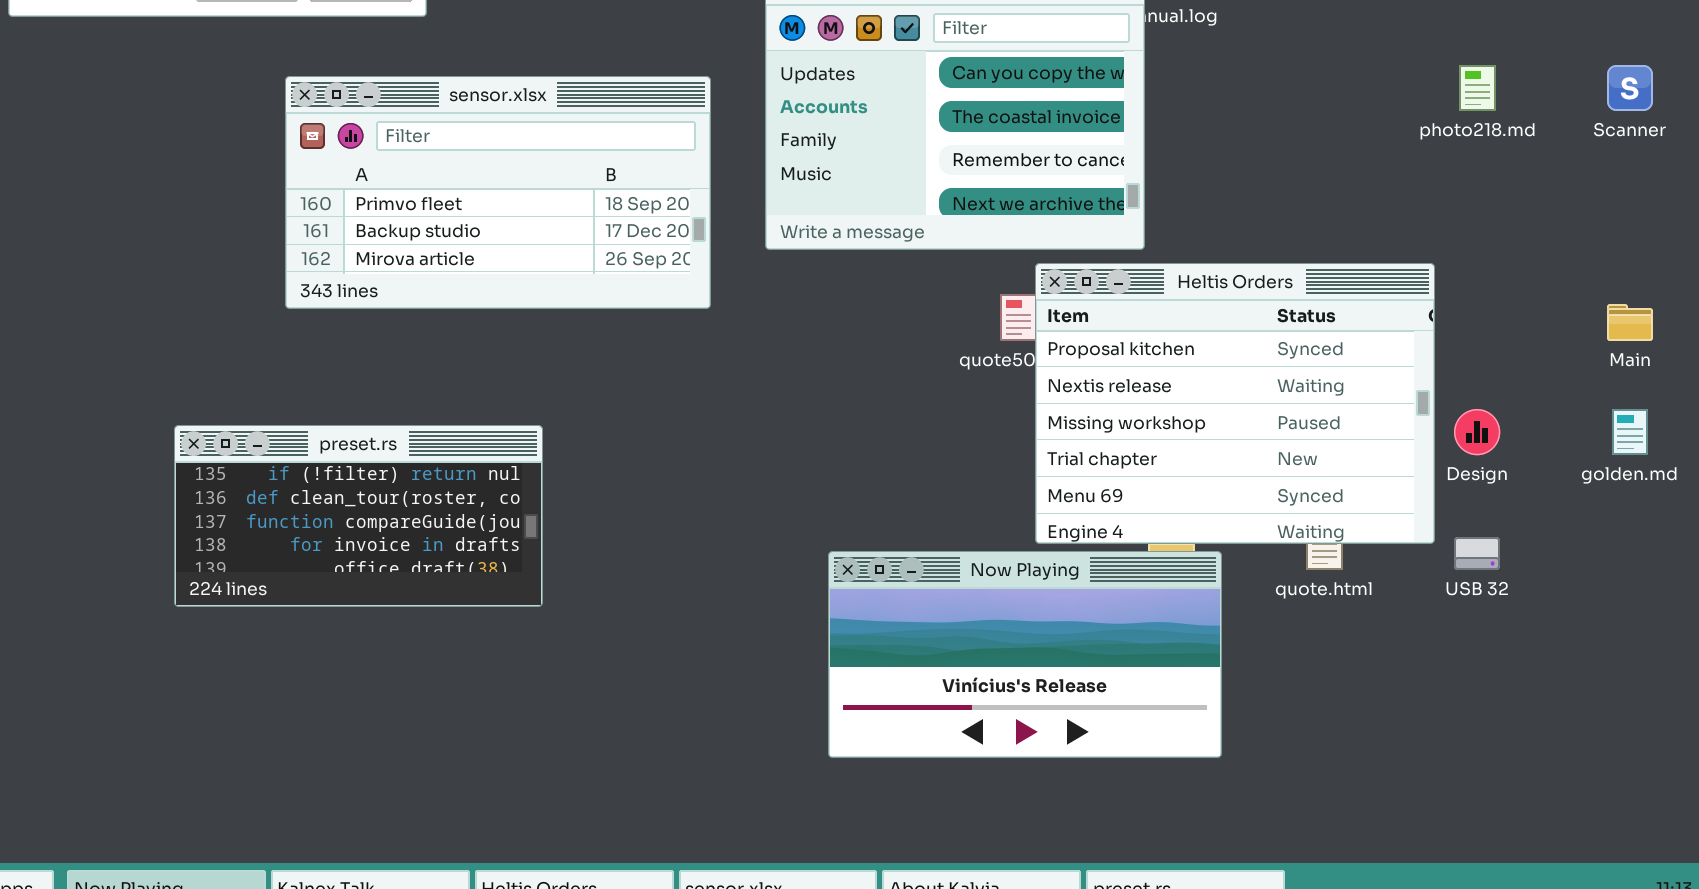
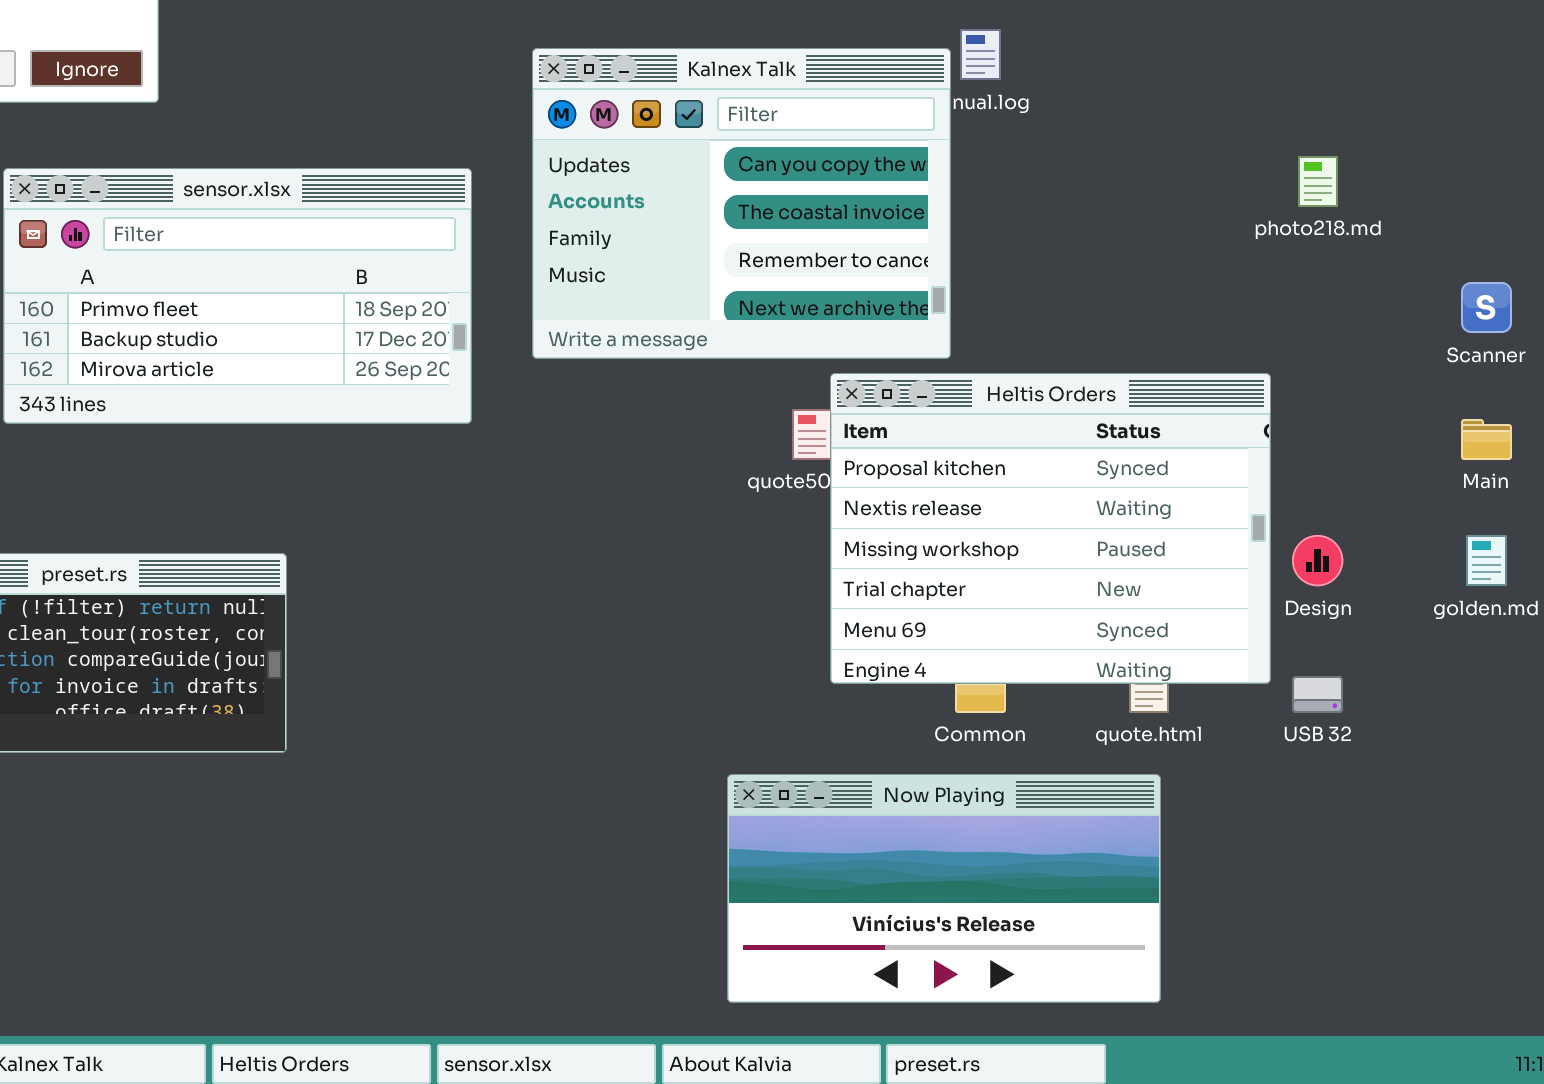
Scanner: [1607,65,1653,111] -> [1461,282,1512,333], moved
Now Playing: [828,551,1222,758] -> [727,774,1161,1003], moved

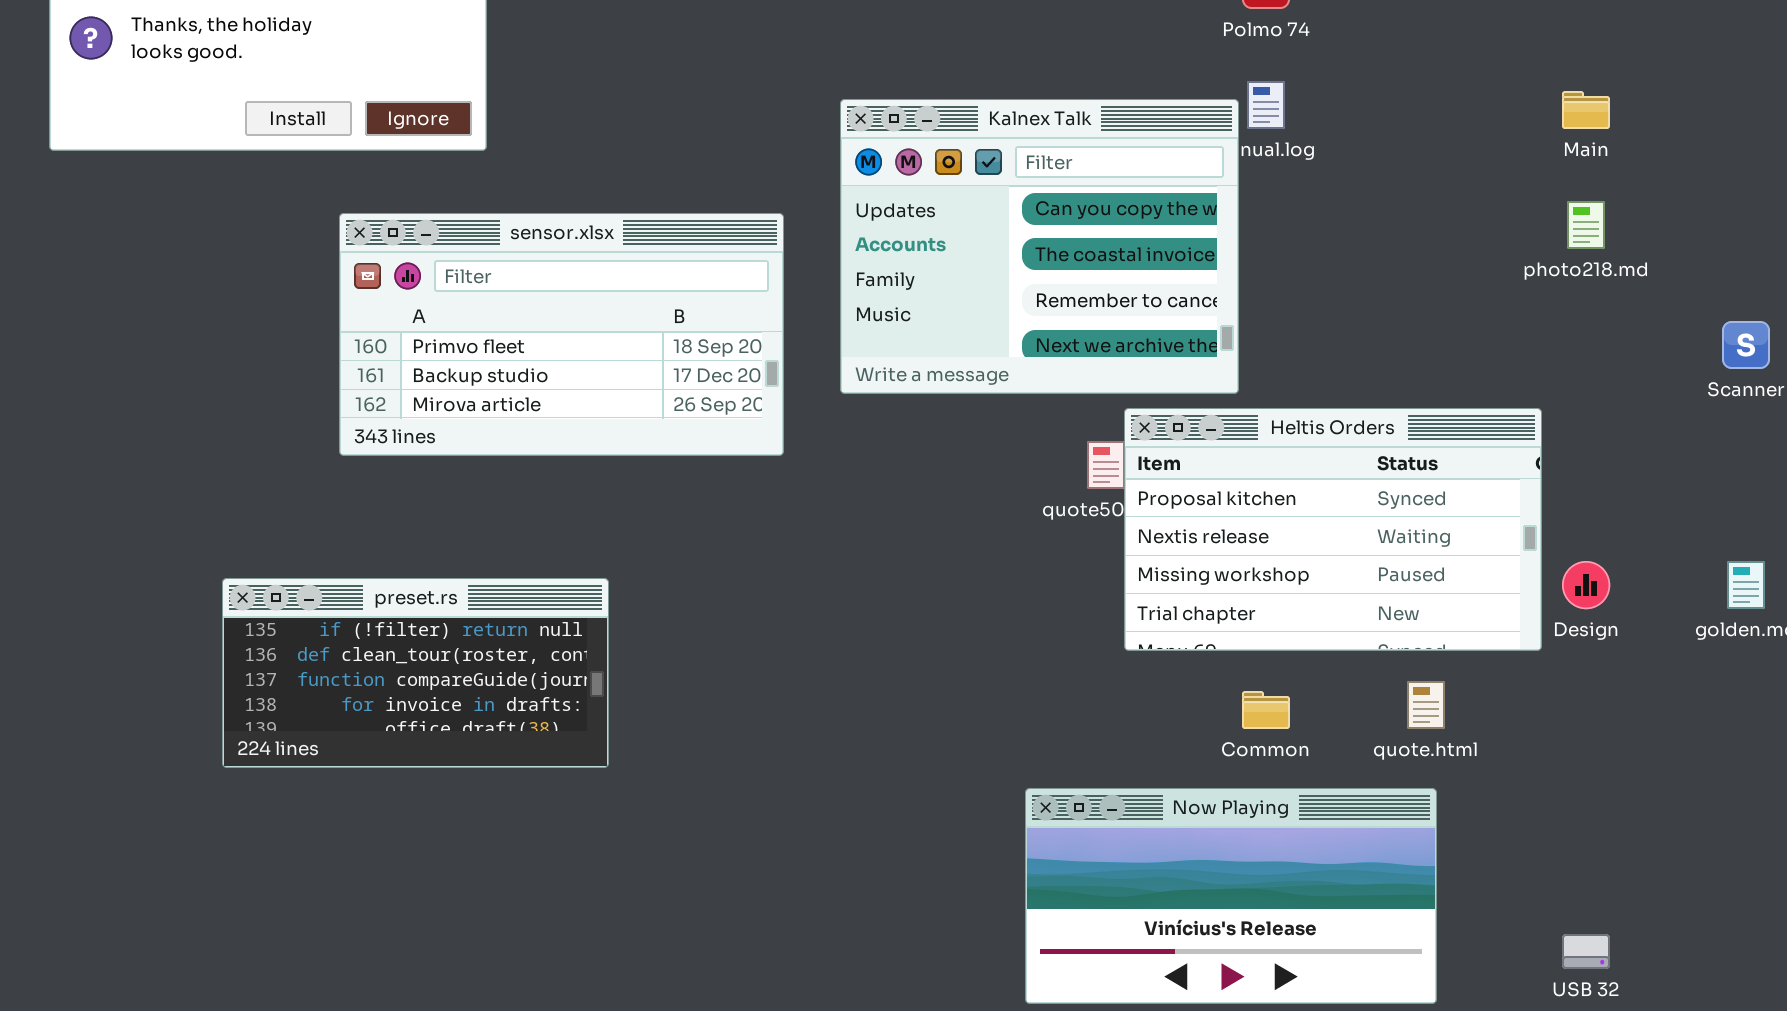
Heltis Orders: [830,373,1271,684] -> [1124,408,1542,651], resized
Main: [1461,419,1512,460] -> [1562,91,1610,129], moved
USB 32: [1292,676,1343,713] -> [1562,934,1610,969], moved

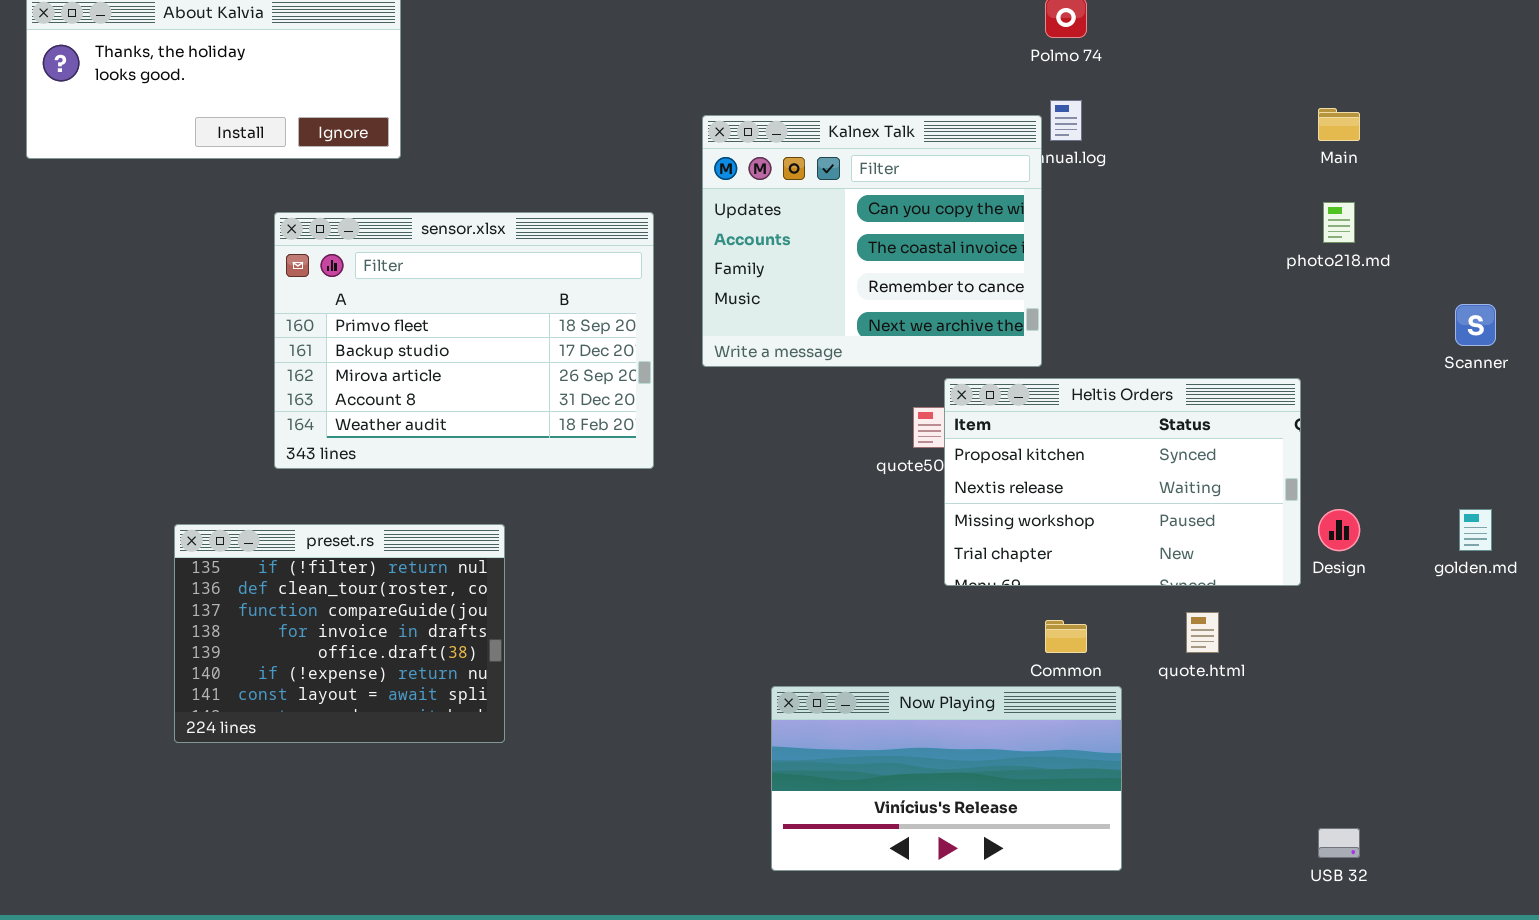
sensor.xlsx: [339,213,784,456] -> [274,212,654,469], resized
preset.rs: [222,578,609,768] -> [174,524,505,743], resized
Now Playing: [1025,788,1437,1004] -> [771,686,1122,871], moved

